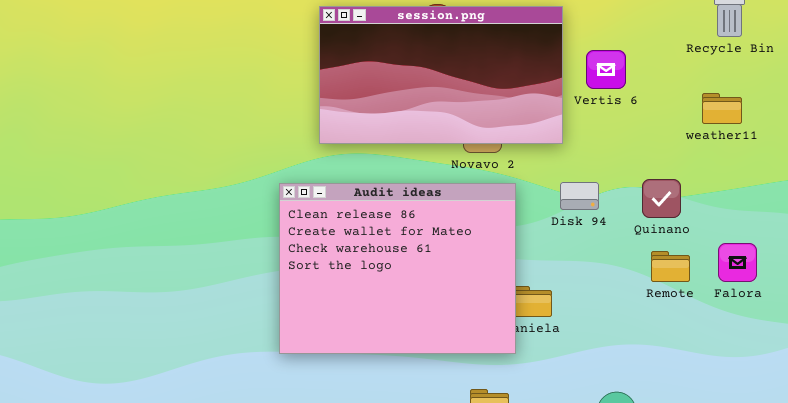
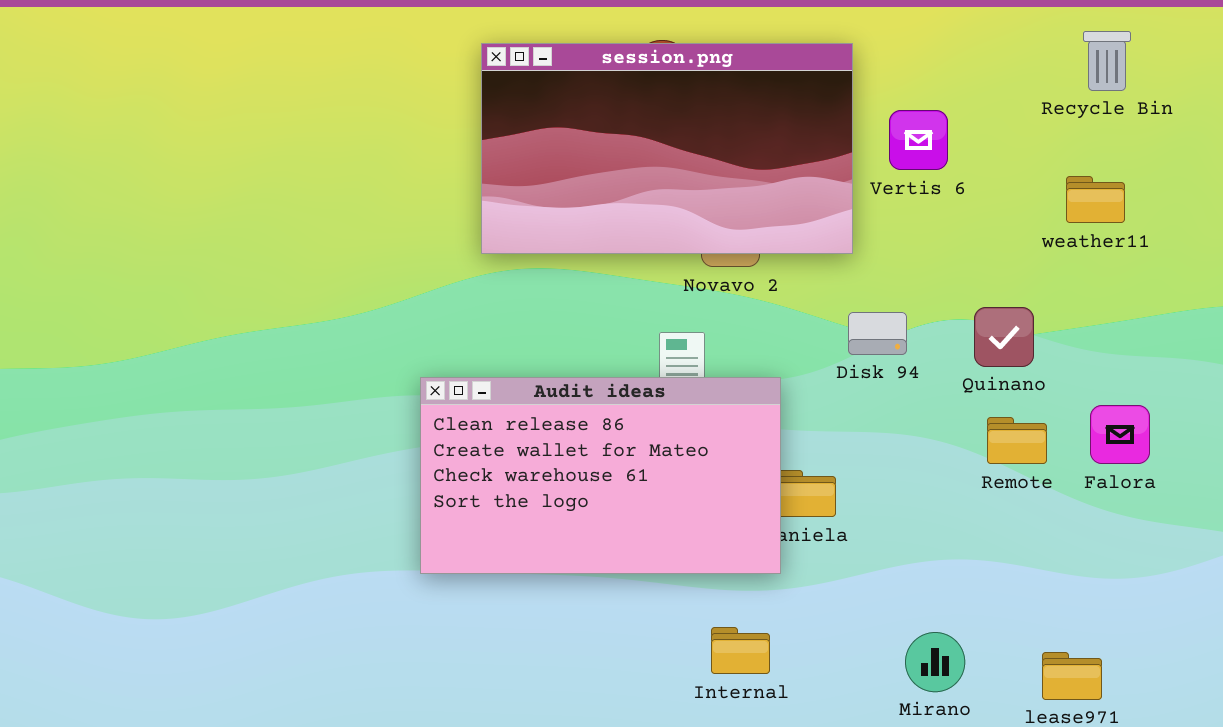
Audit ideas: [279,183,516,354] -> [420,377,781,574], resized

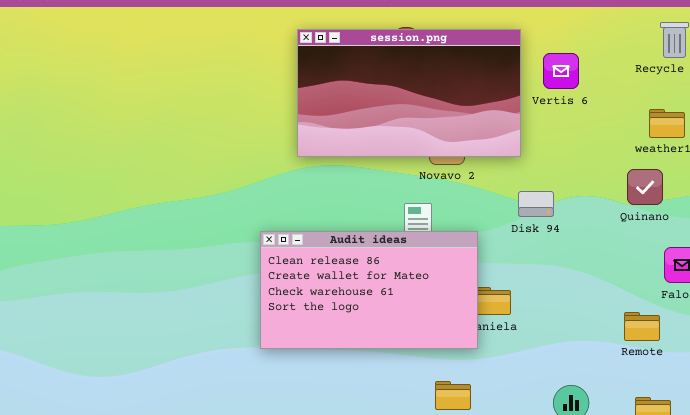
Vertis 6: [889,110,948,170] -> [543,53,579,89], moved
Quinano: [974,307,1034,367] -> [627,169,663,205], moved
Remote: [987,417,1047,464] -> [624,312,660,341], moved

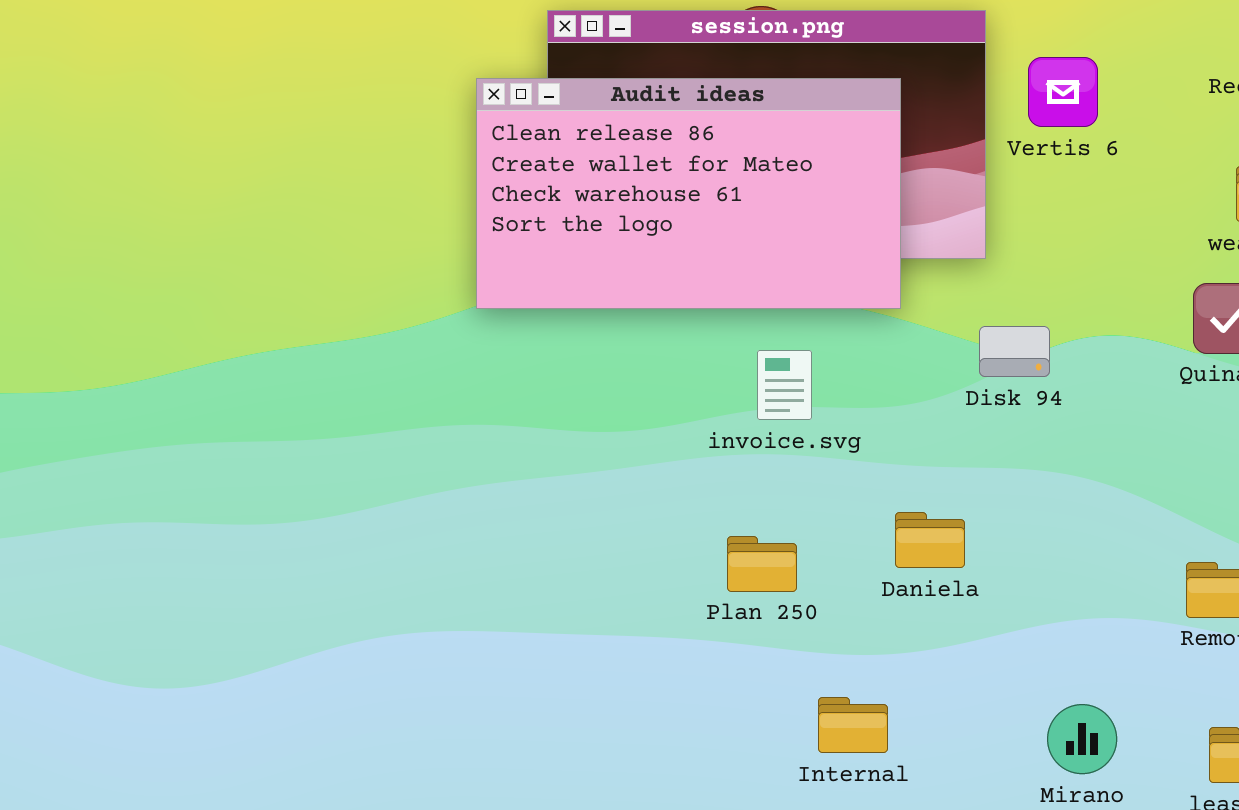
Audit ideas: [260,231,478,349] -> [476,78,901,309], moved

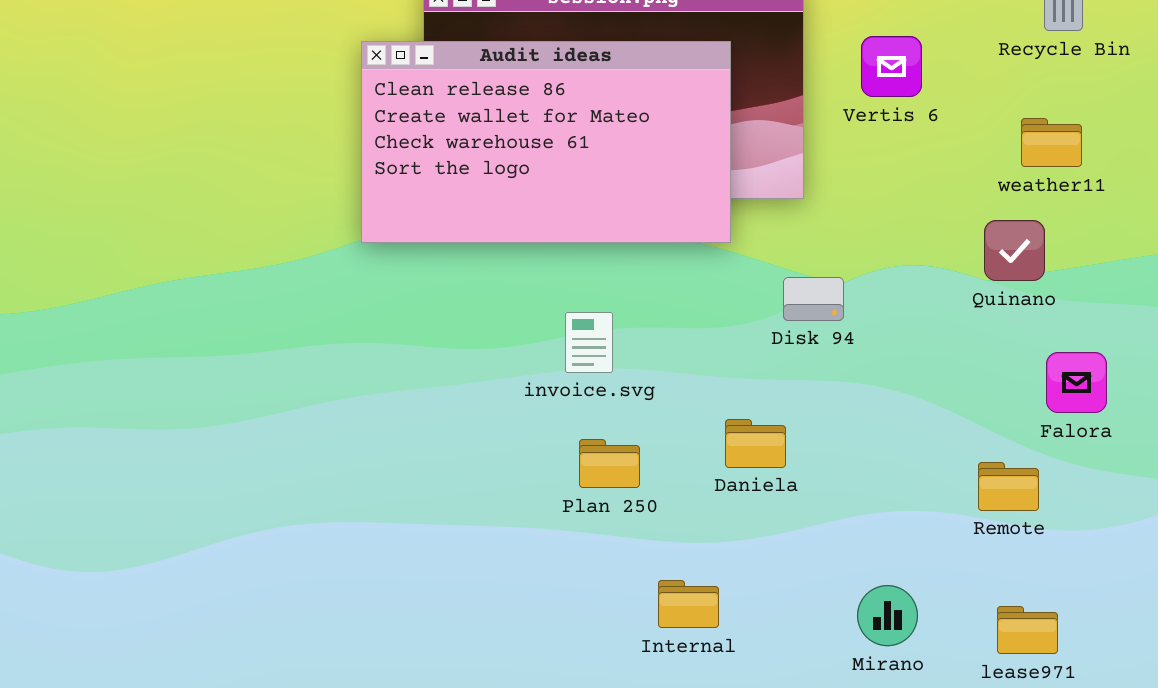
Vertis 6: [1028,57,1098,127] -> [861,36,922,97], moved
Disk 94: [979,326,1050,377] -> [783,277,844,321], moved
invoice.svg: [757,350,812,420] -> [565,312,613,373], moved

